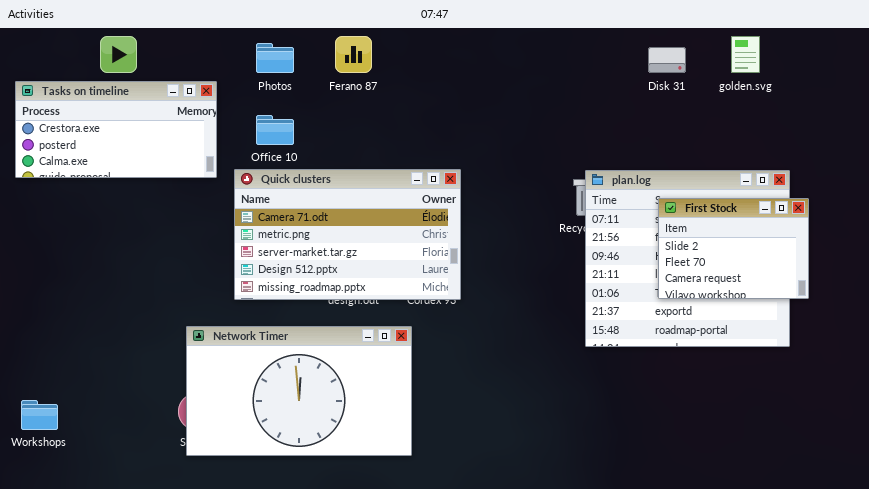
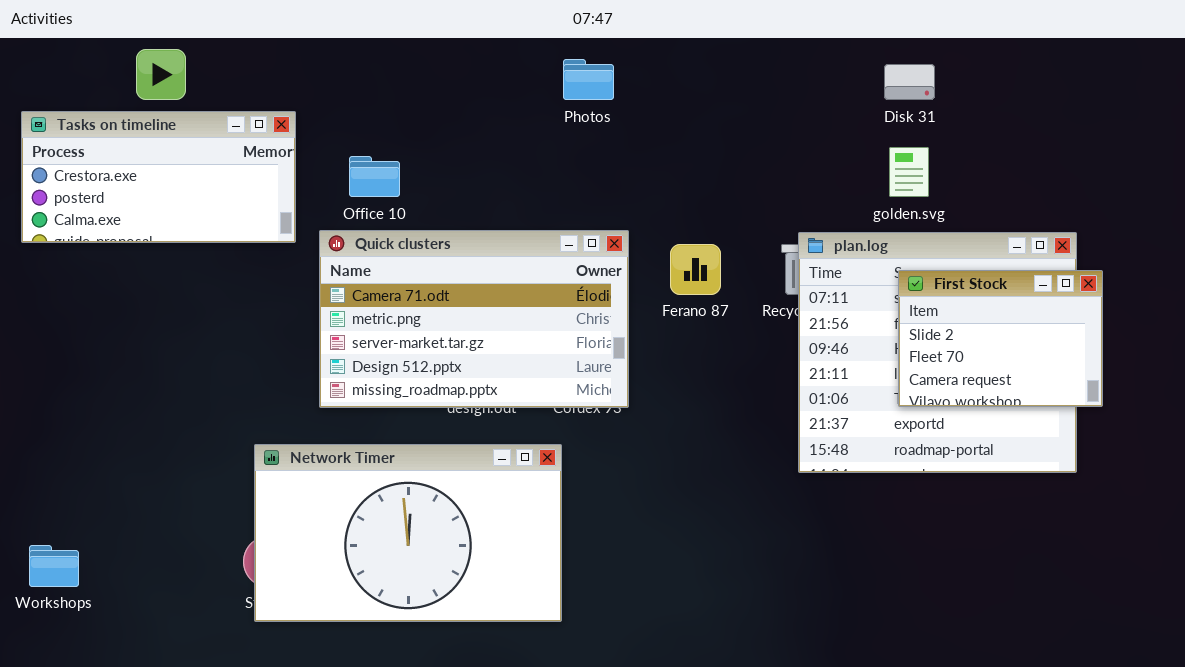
Ferano 87: [335,36,372,73] -> [670,244,721,295], moved
golden.svg: [731,36,760,73] -> [889,147,929,197], moved
Photos: [256,43,294,73] -> [563,59,614,100], moved

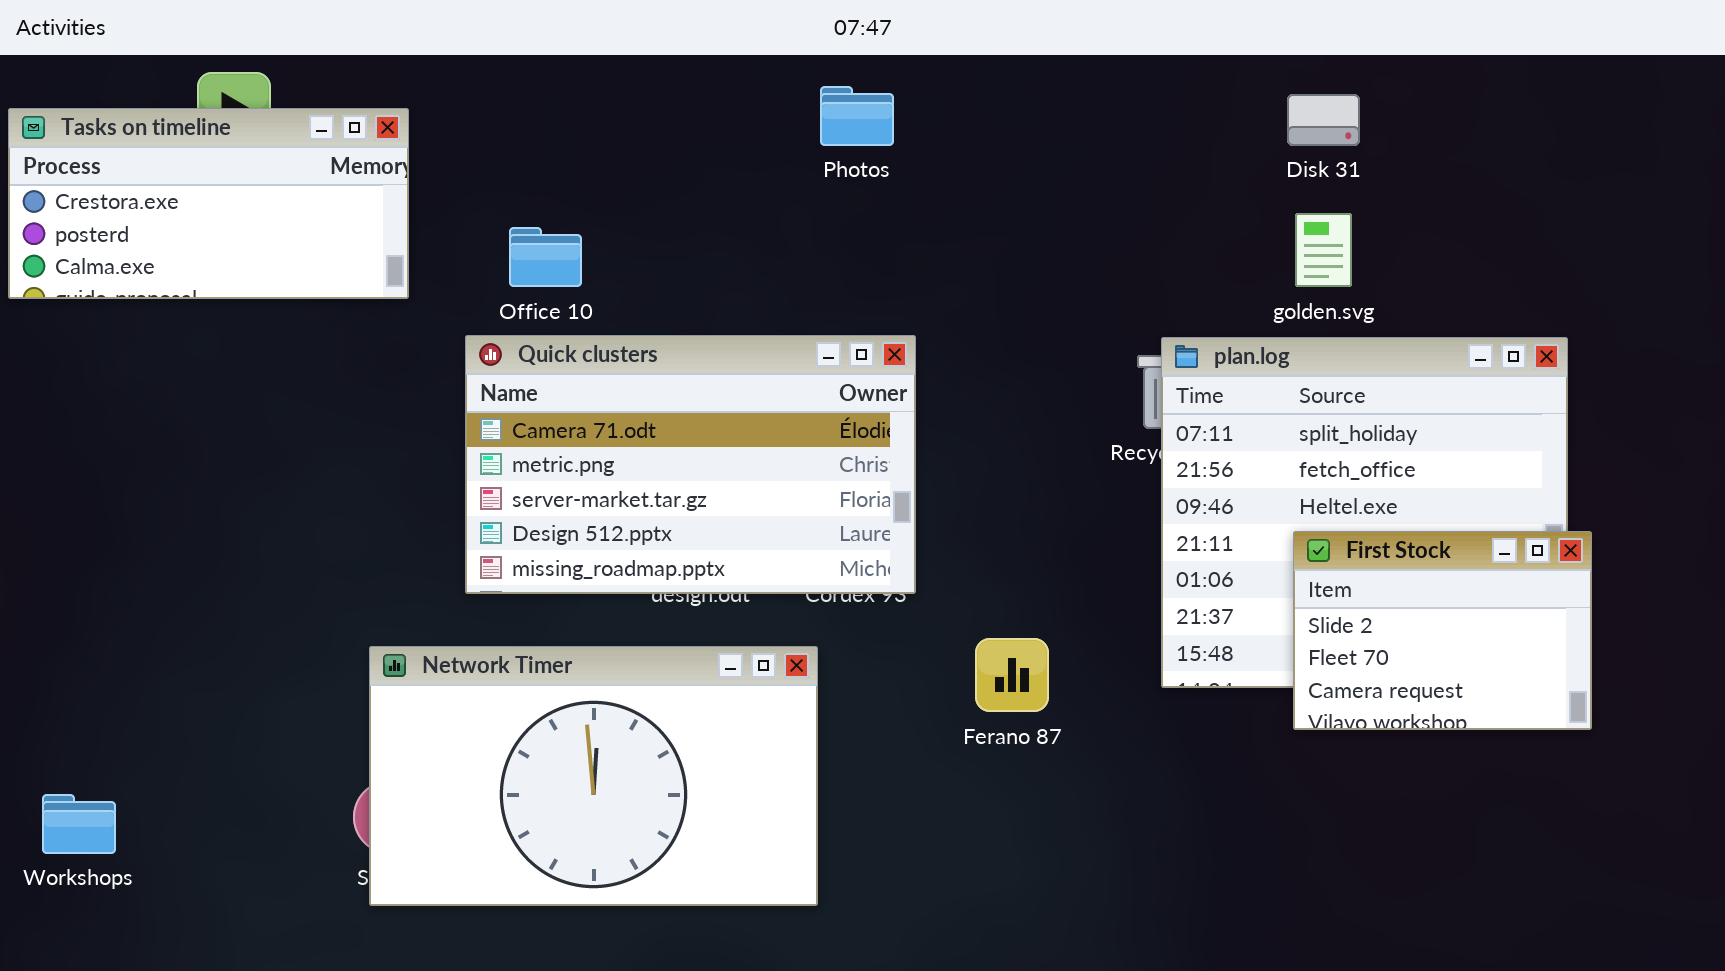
Tasks on timeline: [21,111,296,243] -> [8,108,409,299], moved
Ferano 87: [670,244,721,295] -> [975,638,1049,712], moved
First Stock: [898,270,1103,407] -> [1293,531,1592,730], moved

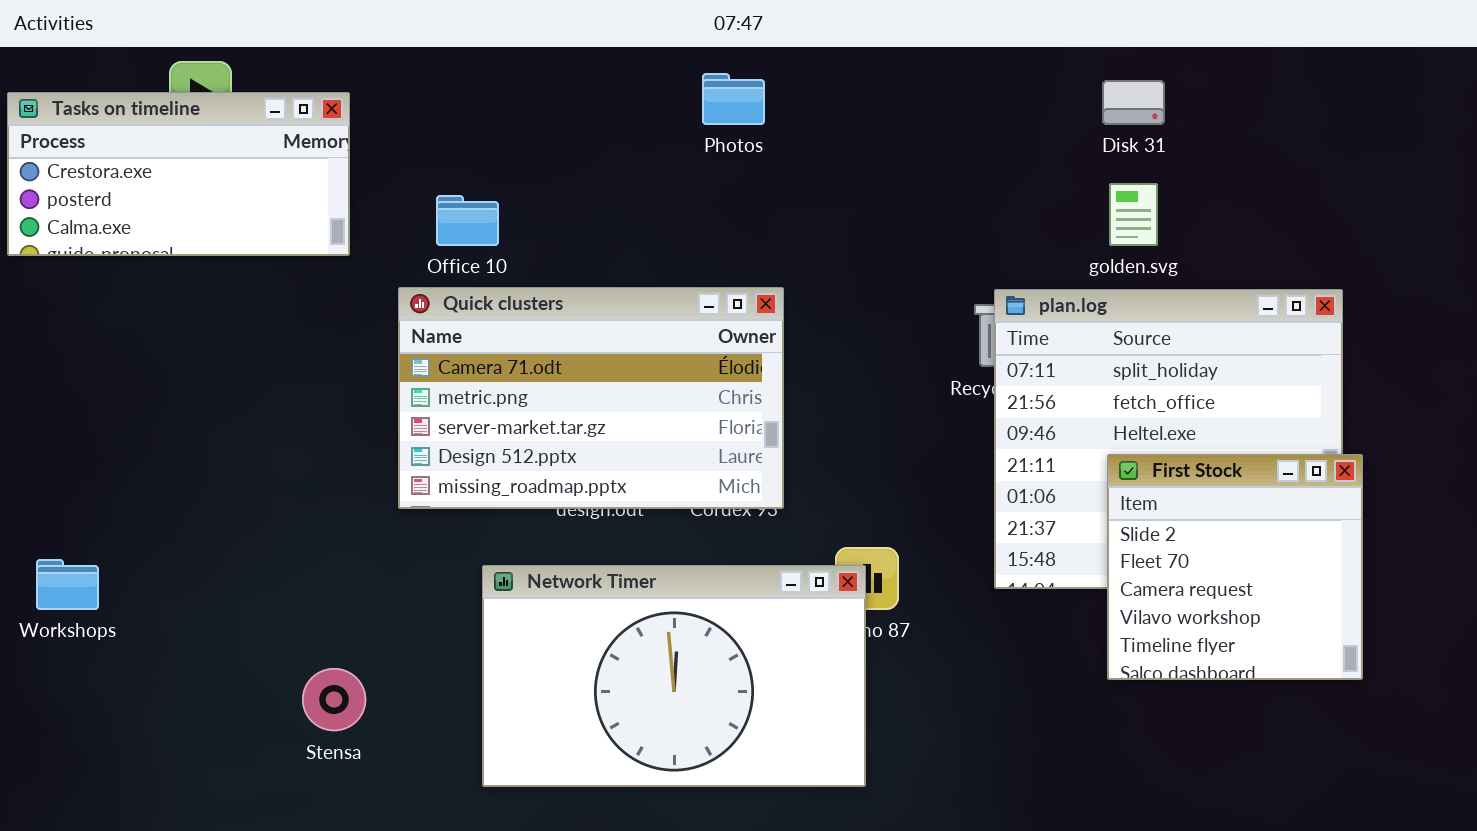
First Stock: [1293,531,1592,730] -> [1107,454,1363,680], resized
Network Timer: [369,646,818,906] -> [482,565,866,787], moved
Workshops: [42,794,116,854] -> [36,559,99,610], moved

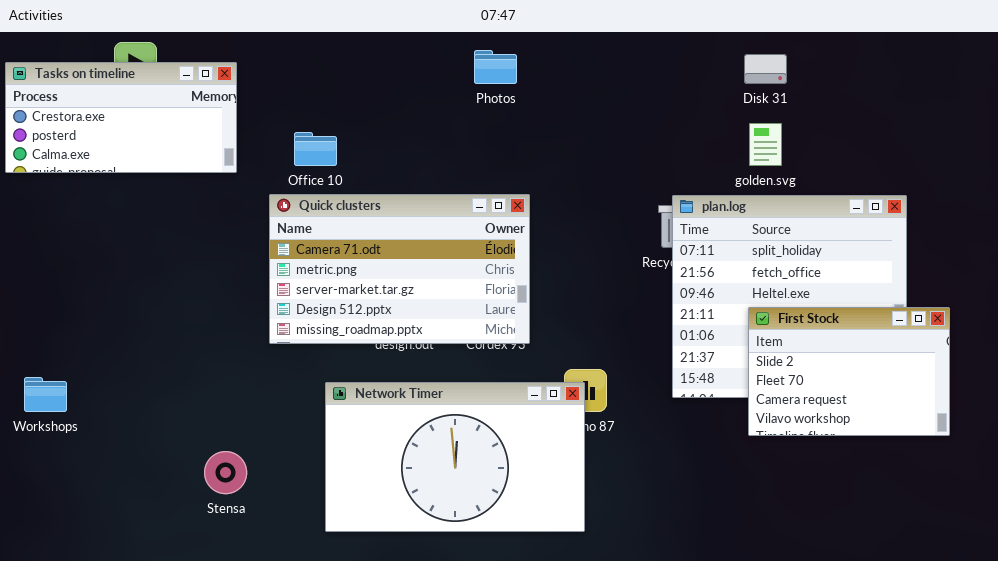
First Stock: [1107,454,1363,680] -> [748,307,950,436], resized

